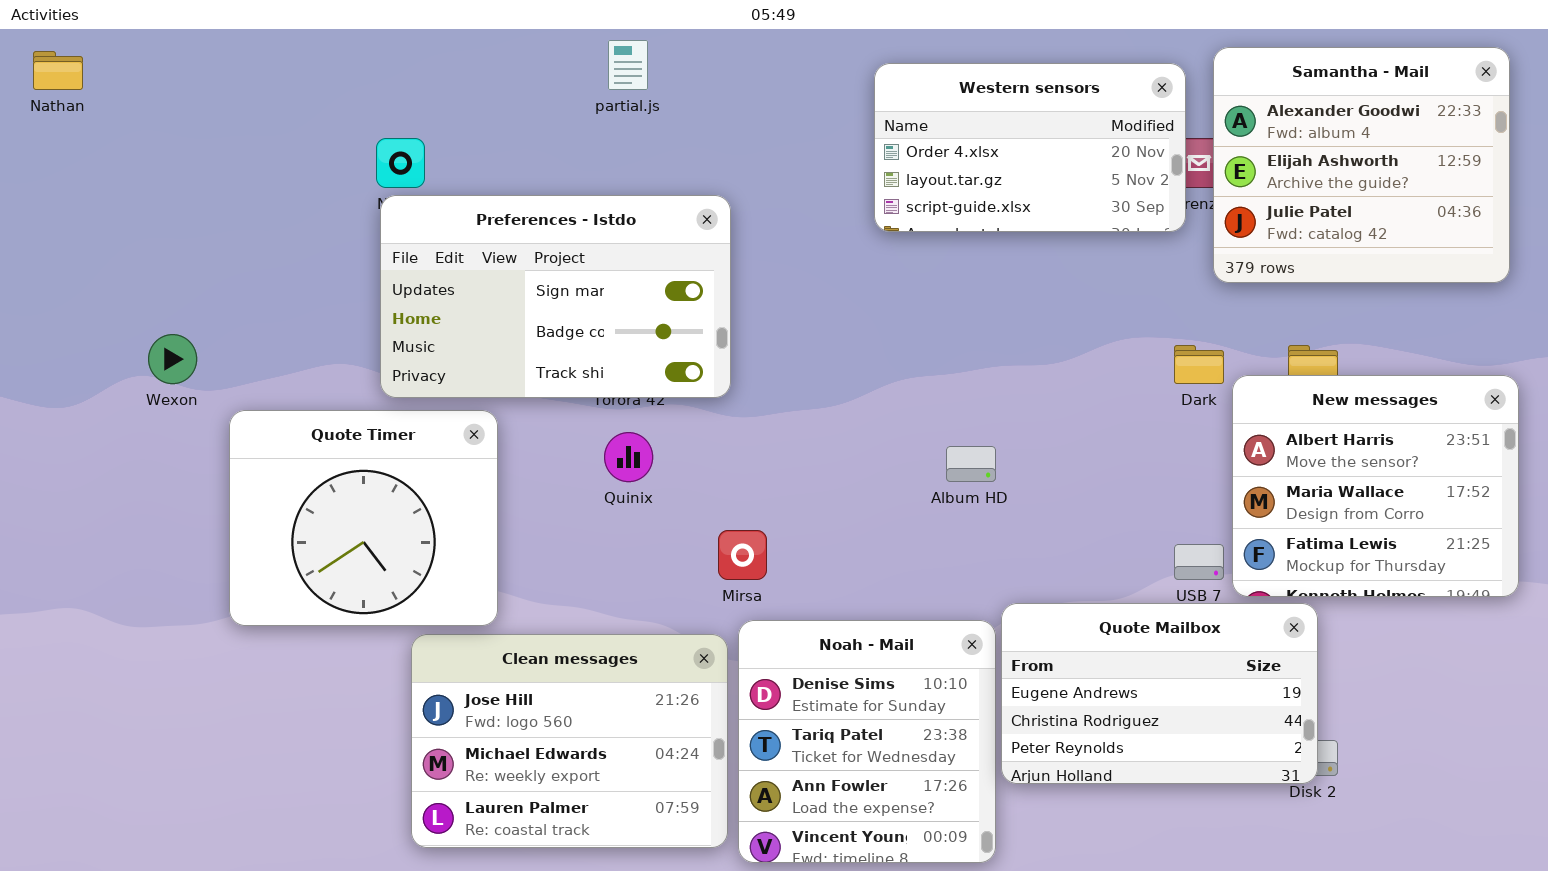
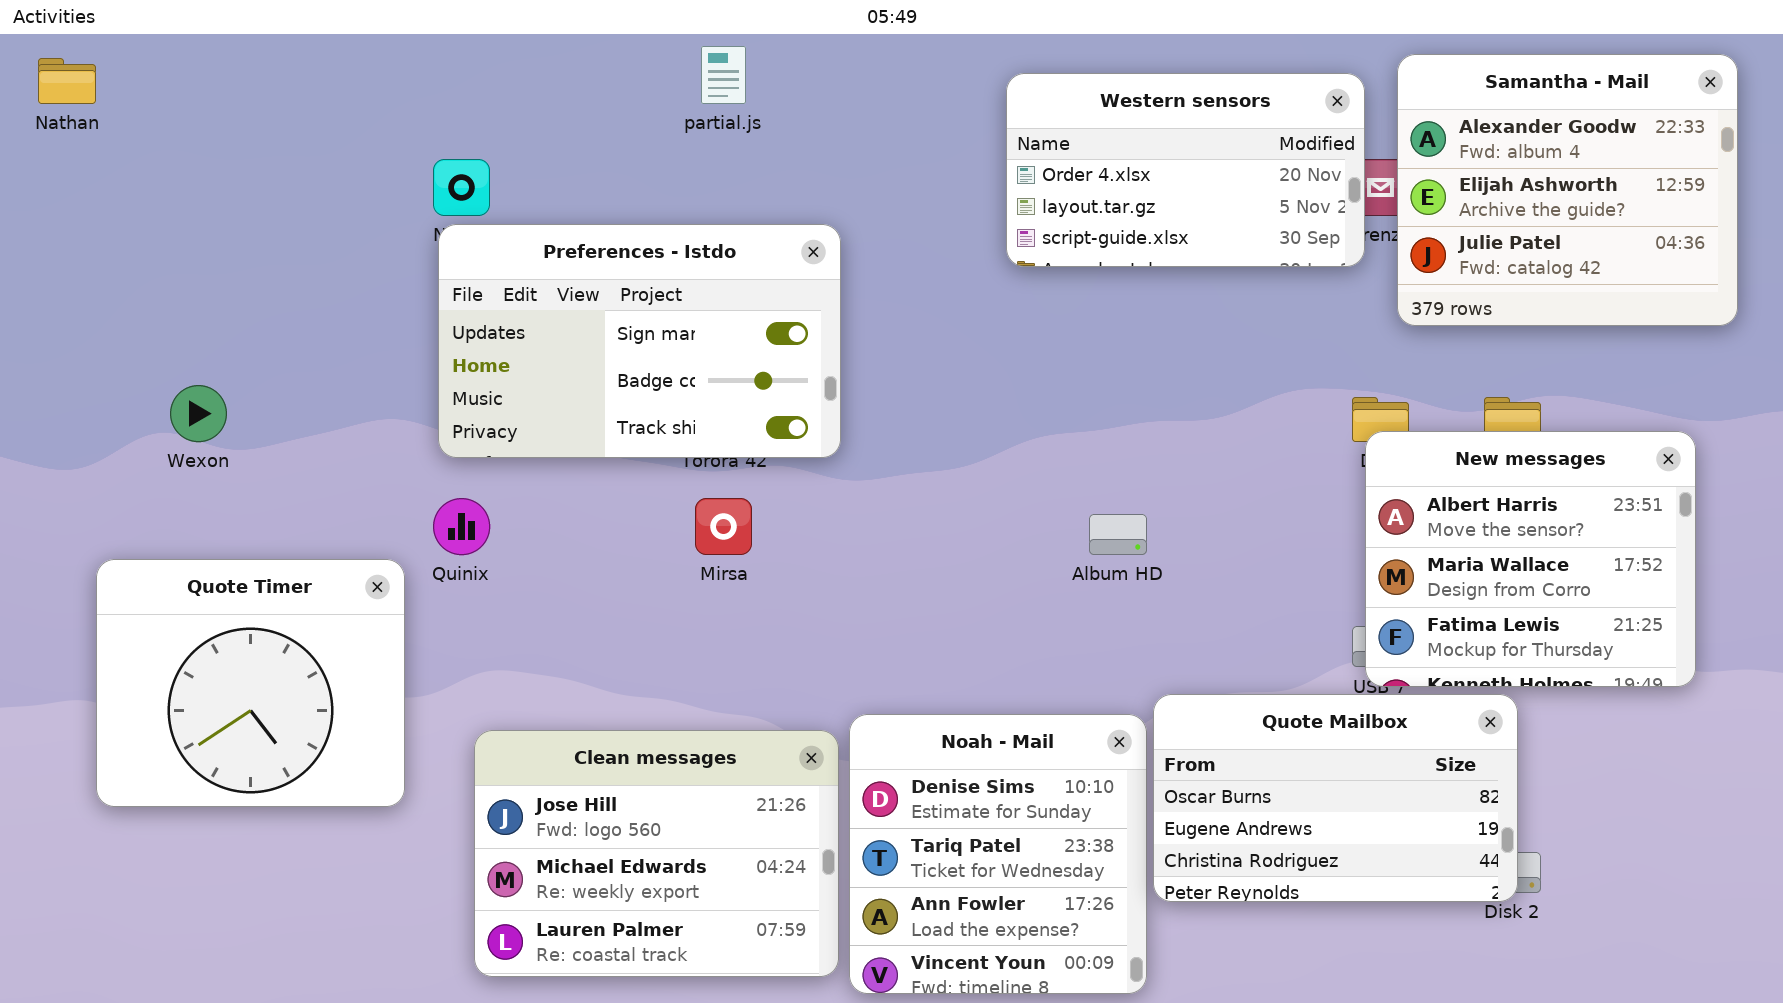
New messages: [1232,375,1519,597] -> [1365,431,1696,687], moved
Quote Timer: [229,410,498,626] -> [96,559,405,807], moved
Quinix: [604,432,653,482] -> [433,498,490,555], moved
Mirsa: [718,530,767,580] -> [695,498,752,555], moved
Quote Mailbox: [1001,603,1318,784] -> [1153,694,1518,902], scrolled up 1 row

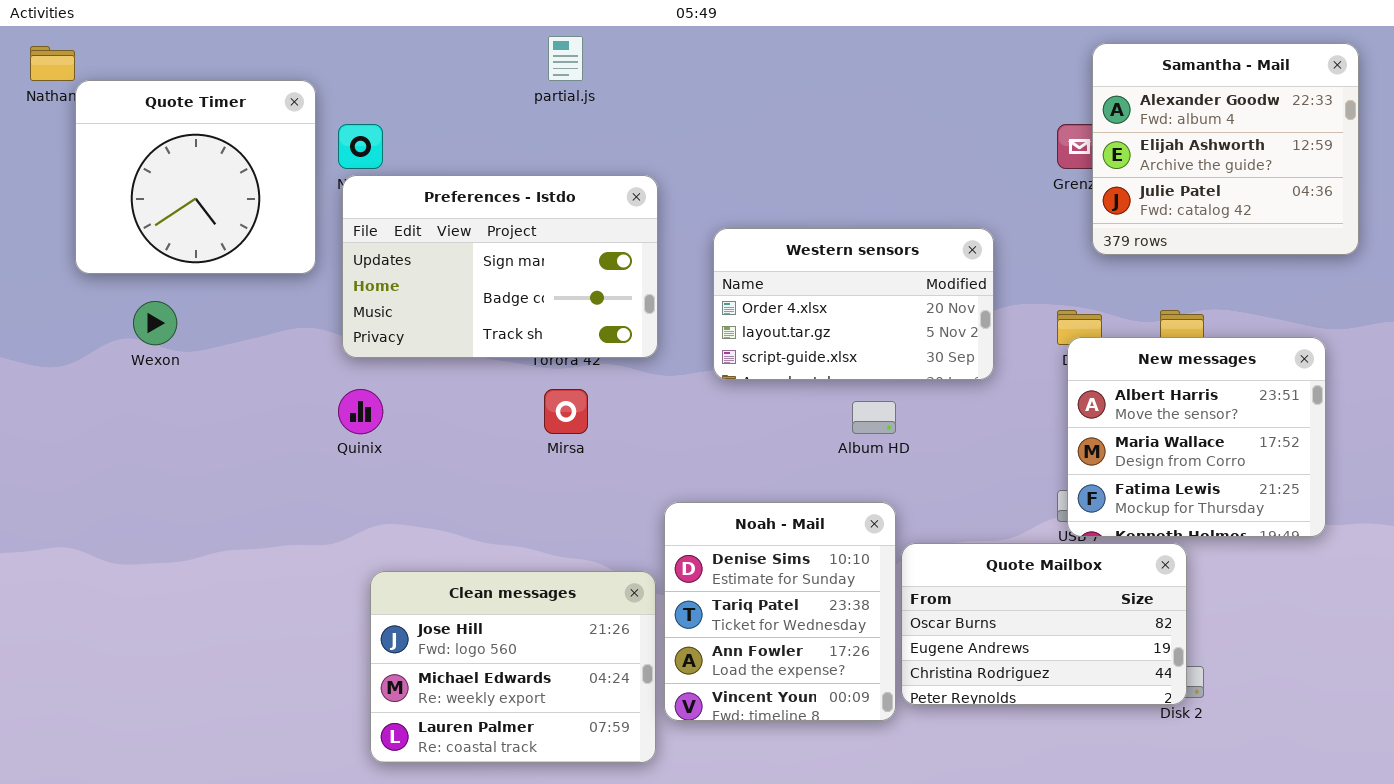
Western sensors: [1006,73,1365,267] -> [713,228,994,380], moved
Quote Timer: [96,559,405,807] -> [75,80,316,274], moved
Noah - Mail: [849,714,1147,994] -> [664,502,896,721], moved

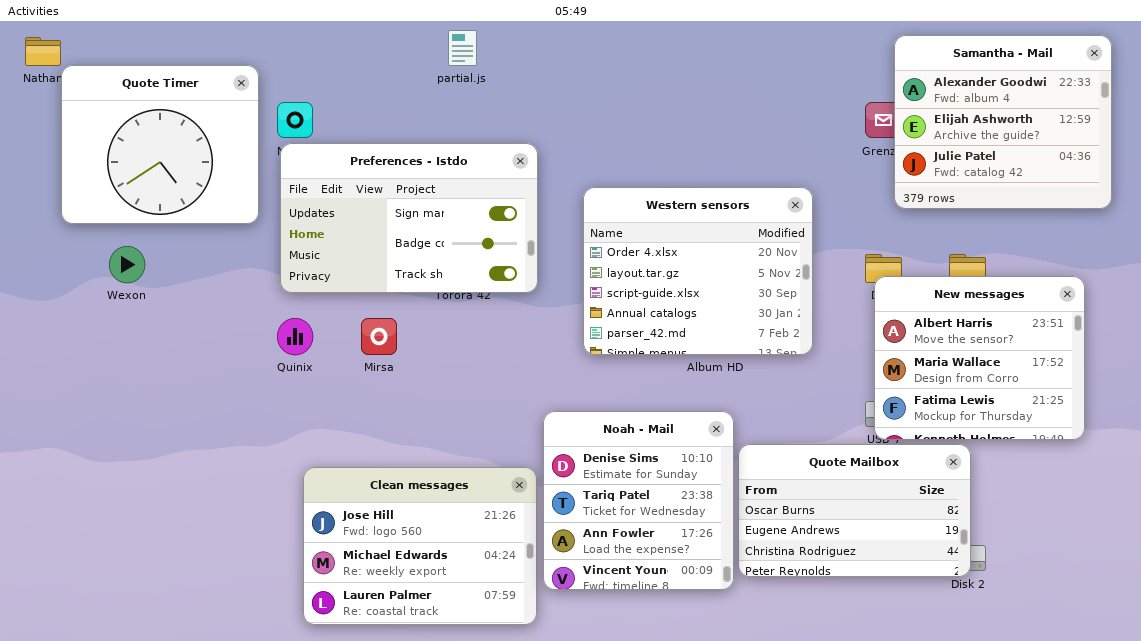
Western sensors: [713,228,994,380] -> [583,187,813,355], resized
Mirsa: [544,389,588,434] -> [361,318,397,355], moved

